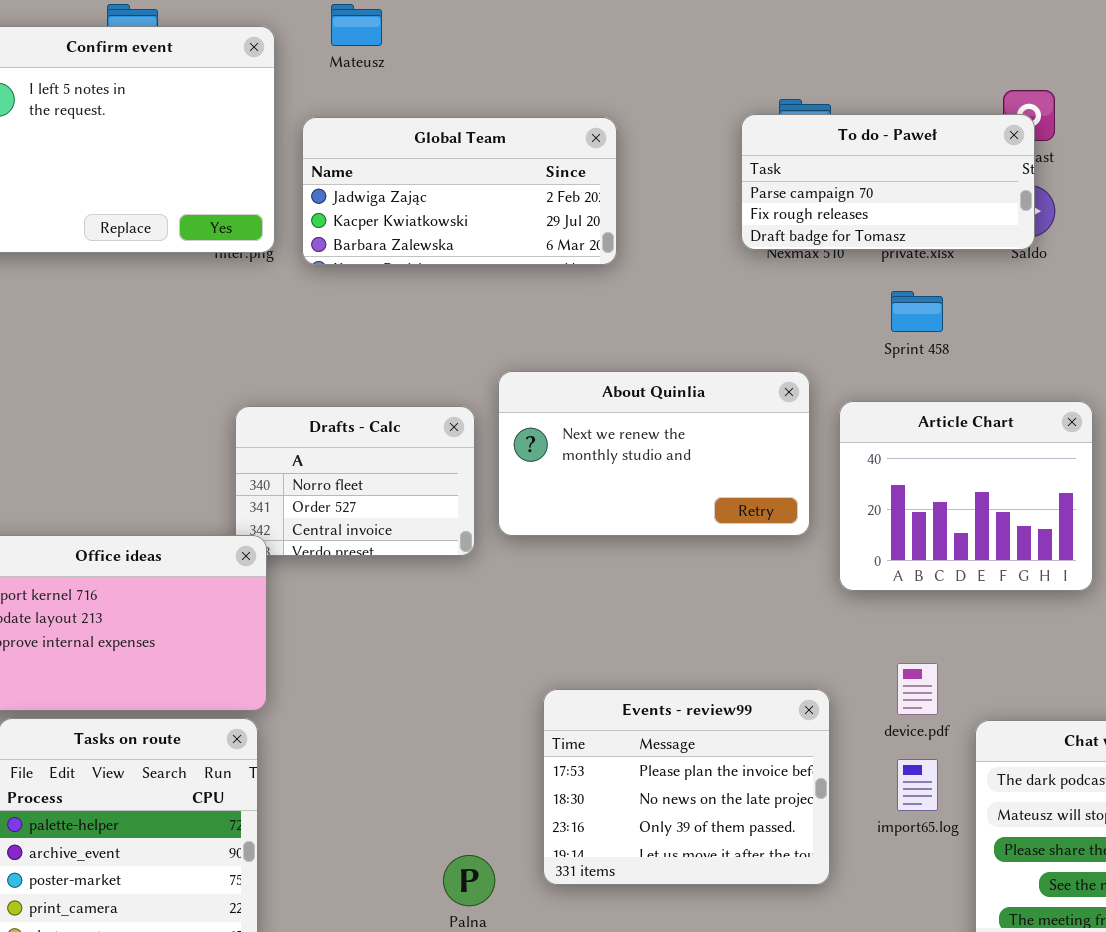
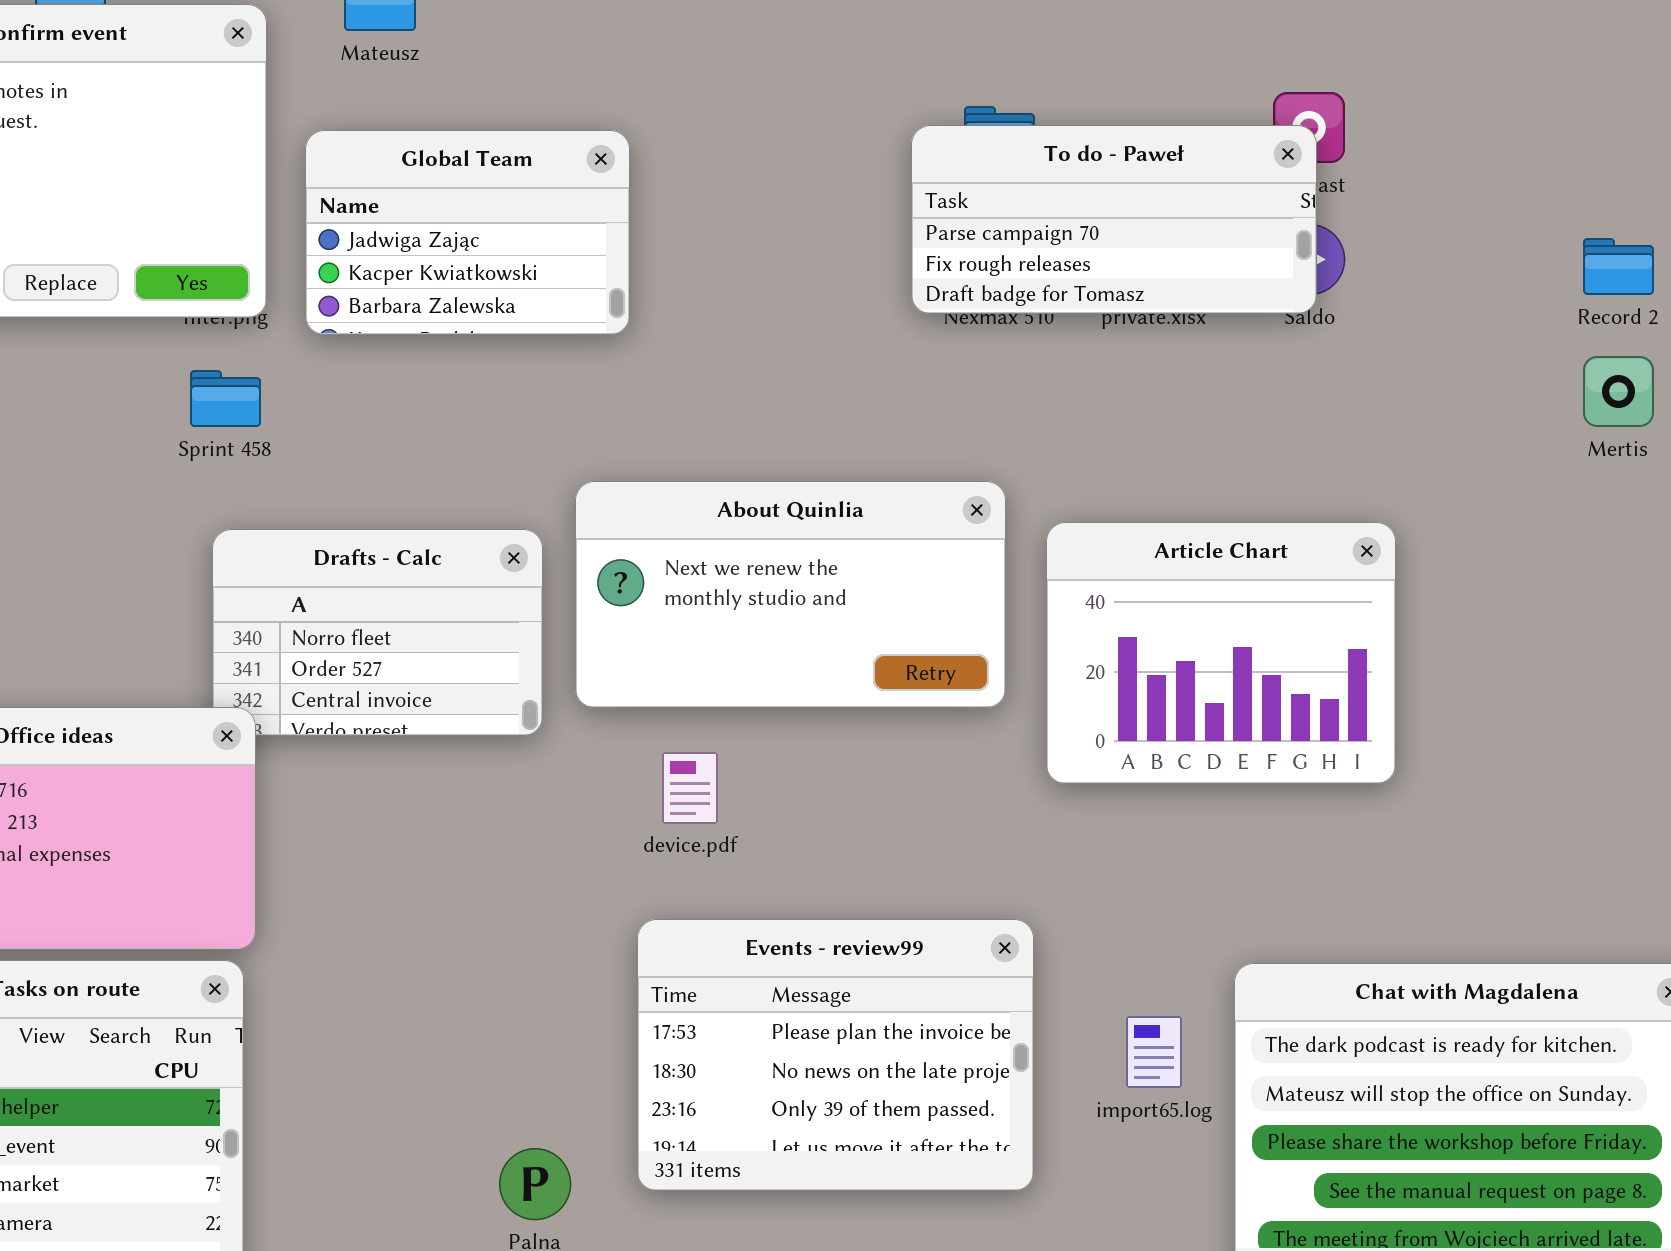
Global Team: [302,117,617,265] -> [305,130,630,335], resized
Sprint 458: [891,291,943,332] -> [190,370,261,427], moved
device.pdf: [897,663,938,715] -> [662,752,718,824], moved

